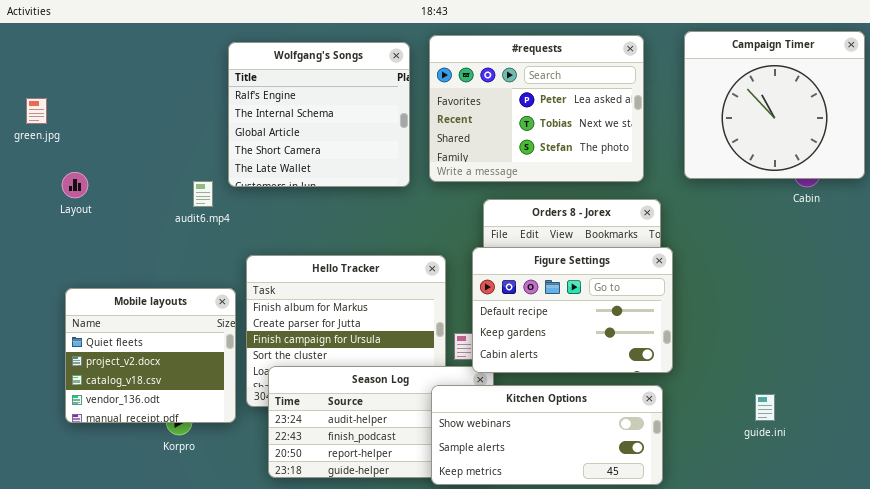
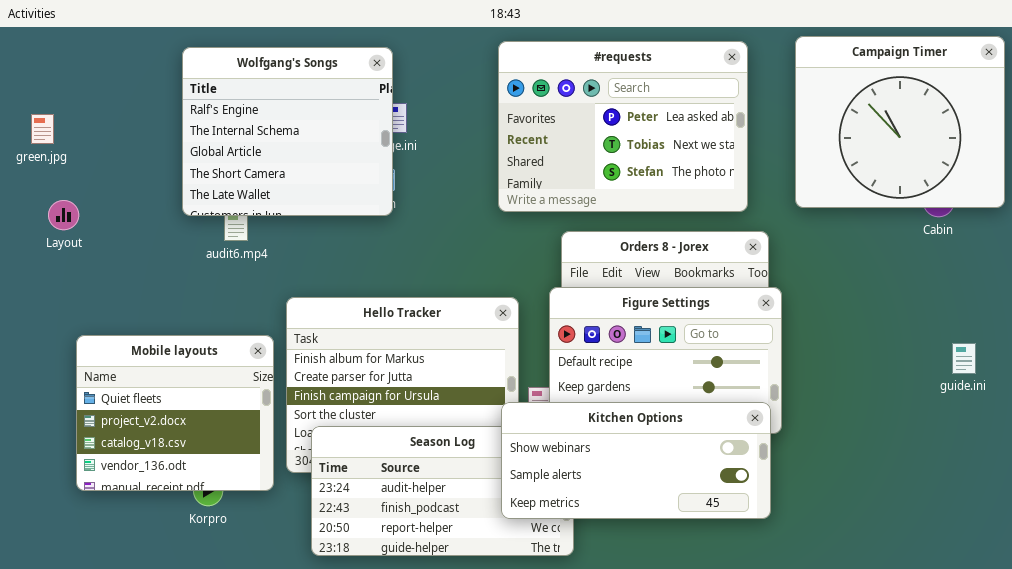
Wolfgang's Songs: [228,42,410,187] -> [182,47,393,216], moved
Layout: [62,172,88,198] -> [48,200,79,230], moved
Kitchen Options: [431,385,663,485] -> [501,402,771,519], moved
guide.ini: [755,394,775,421] -> [952,343,976,374], moved

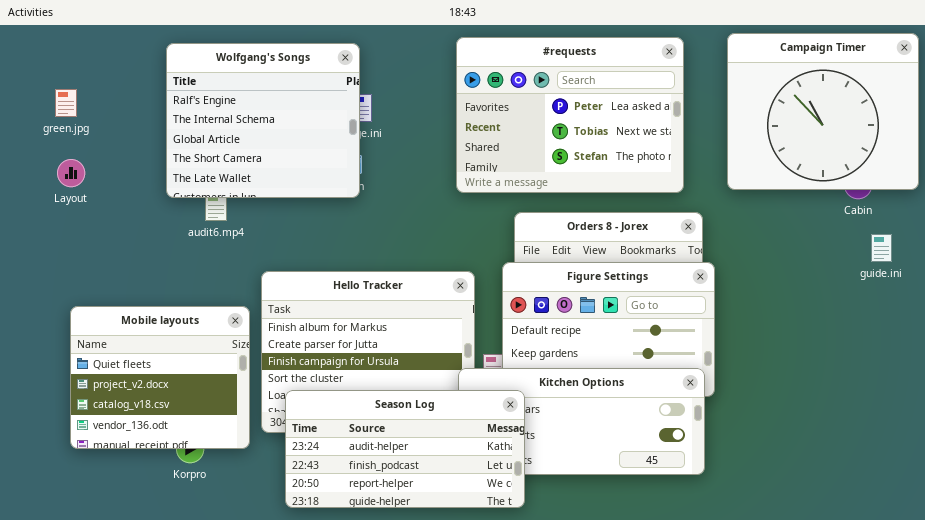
green.jpg: [31,114,54,144] -> [55,89,77,117], moved
Layout: [48,200,79,230] -> [57,159,85,187], moved
guide.ini: [952,343,976,374] -> [871,234,892,262], moved
Season Log: [311,426,574,556] -> [285,390,525,508], raised

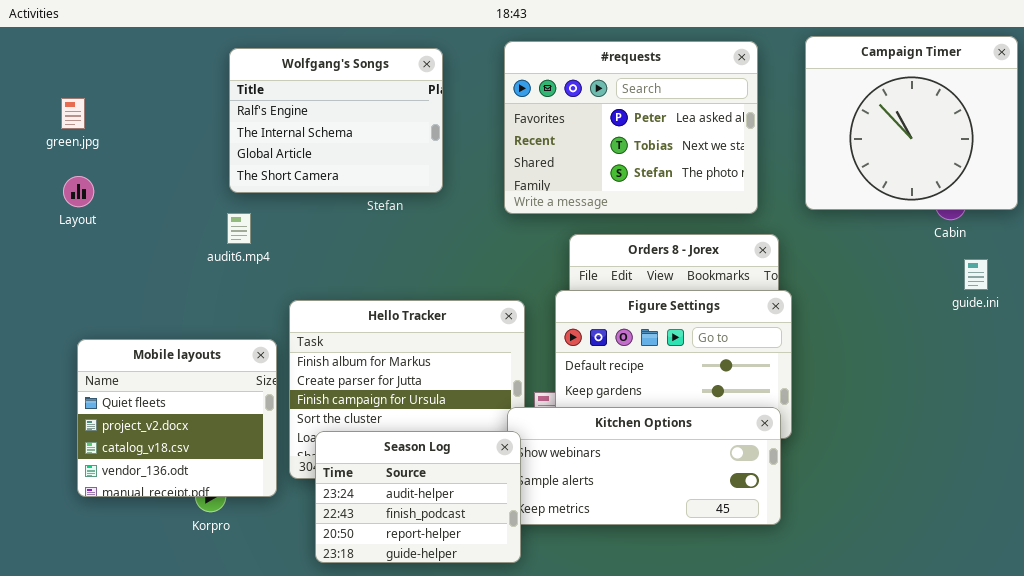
Wolfgang's Songs: [166,43,360,198] -> [229,48,443,193], moved, resized
Season Log: [285,390,525,508] -> [315,431,521,563], resized

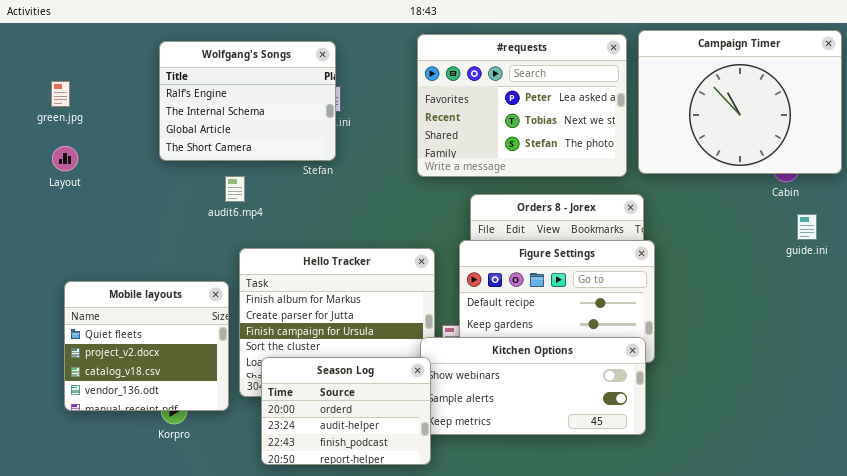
Campaign Timer: [805,36,1018,210] -> [638,30,842,174], resized
Wolfgang's Songs: [229,48,443,193] -> [159,41,336,161], moved
audit6.mp4: [227,213,251,244] -> [225,176,245,202], moved
Season Log: [315,431,521,563] -> [261,357,431,465], scrolled up 1 row

